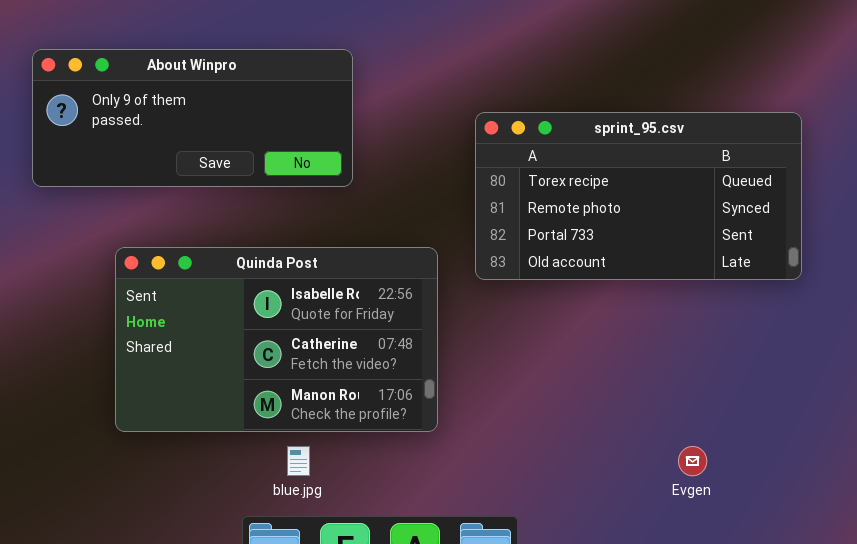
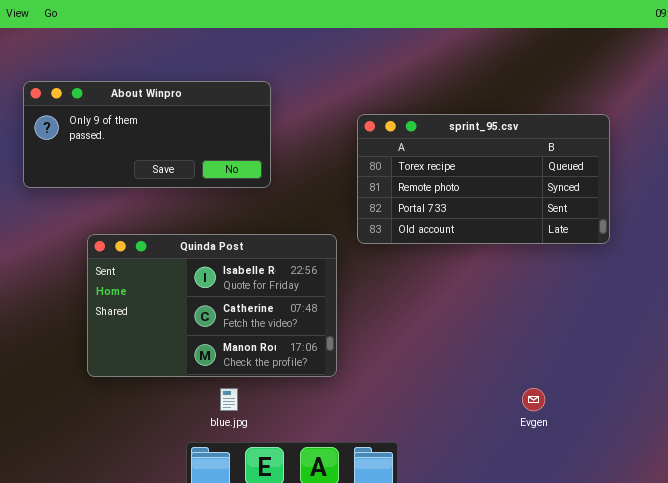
sprint_95.csv: [475,112,802,280] -> [357,114,610,244], moved

